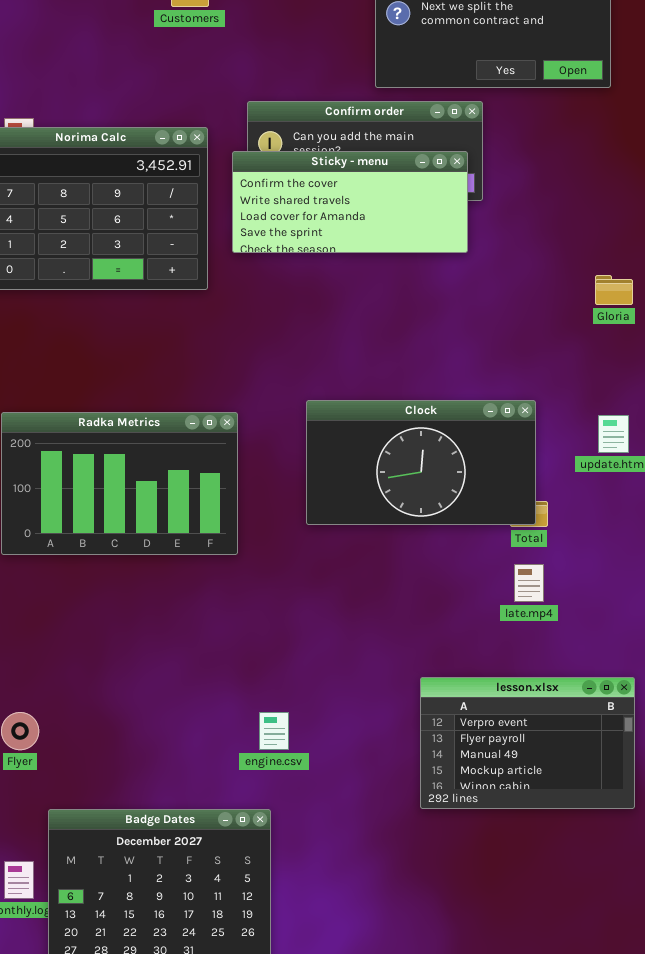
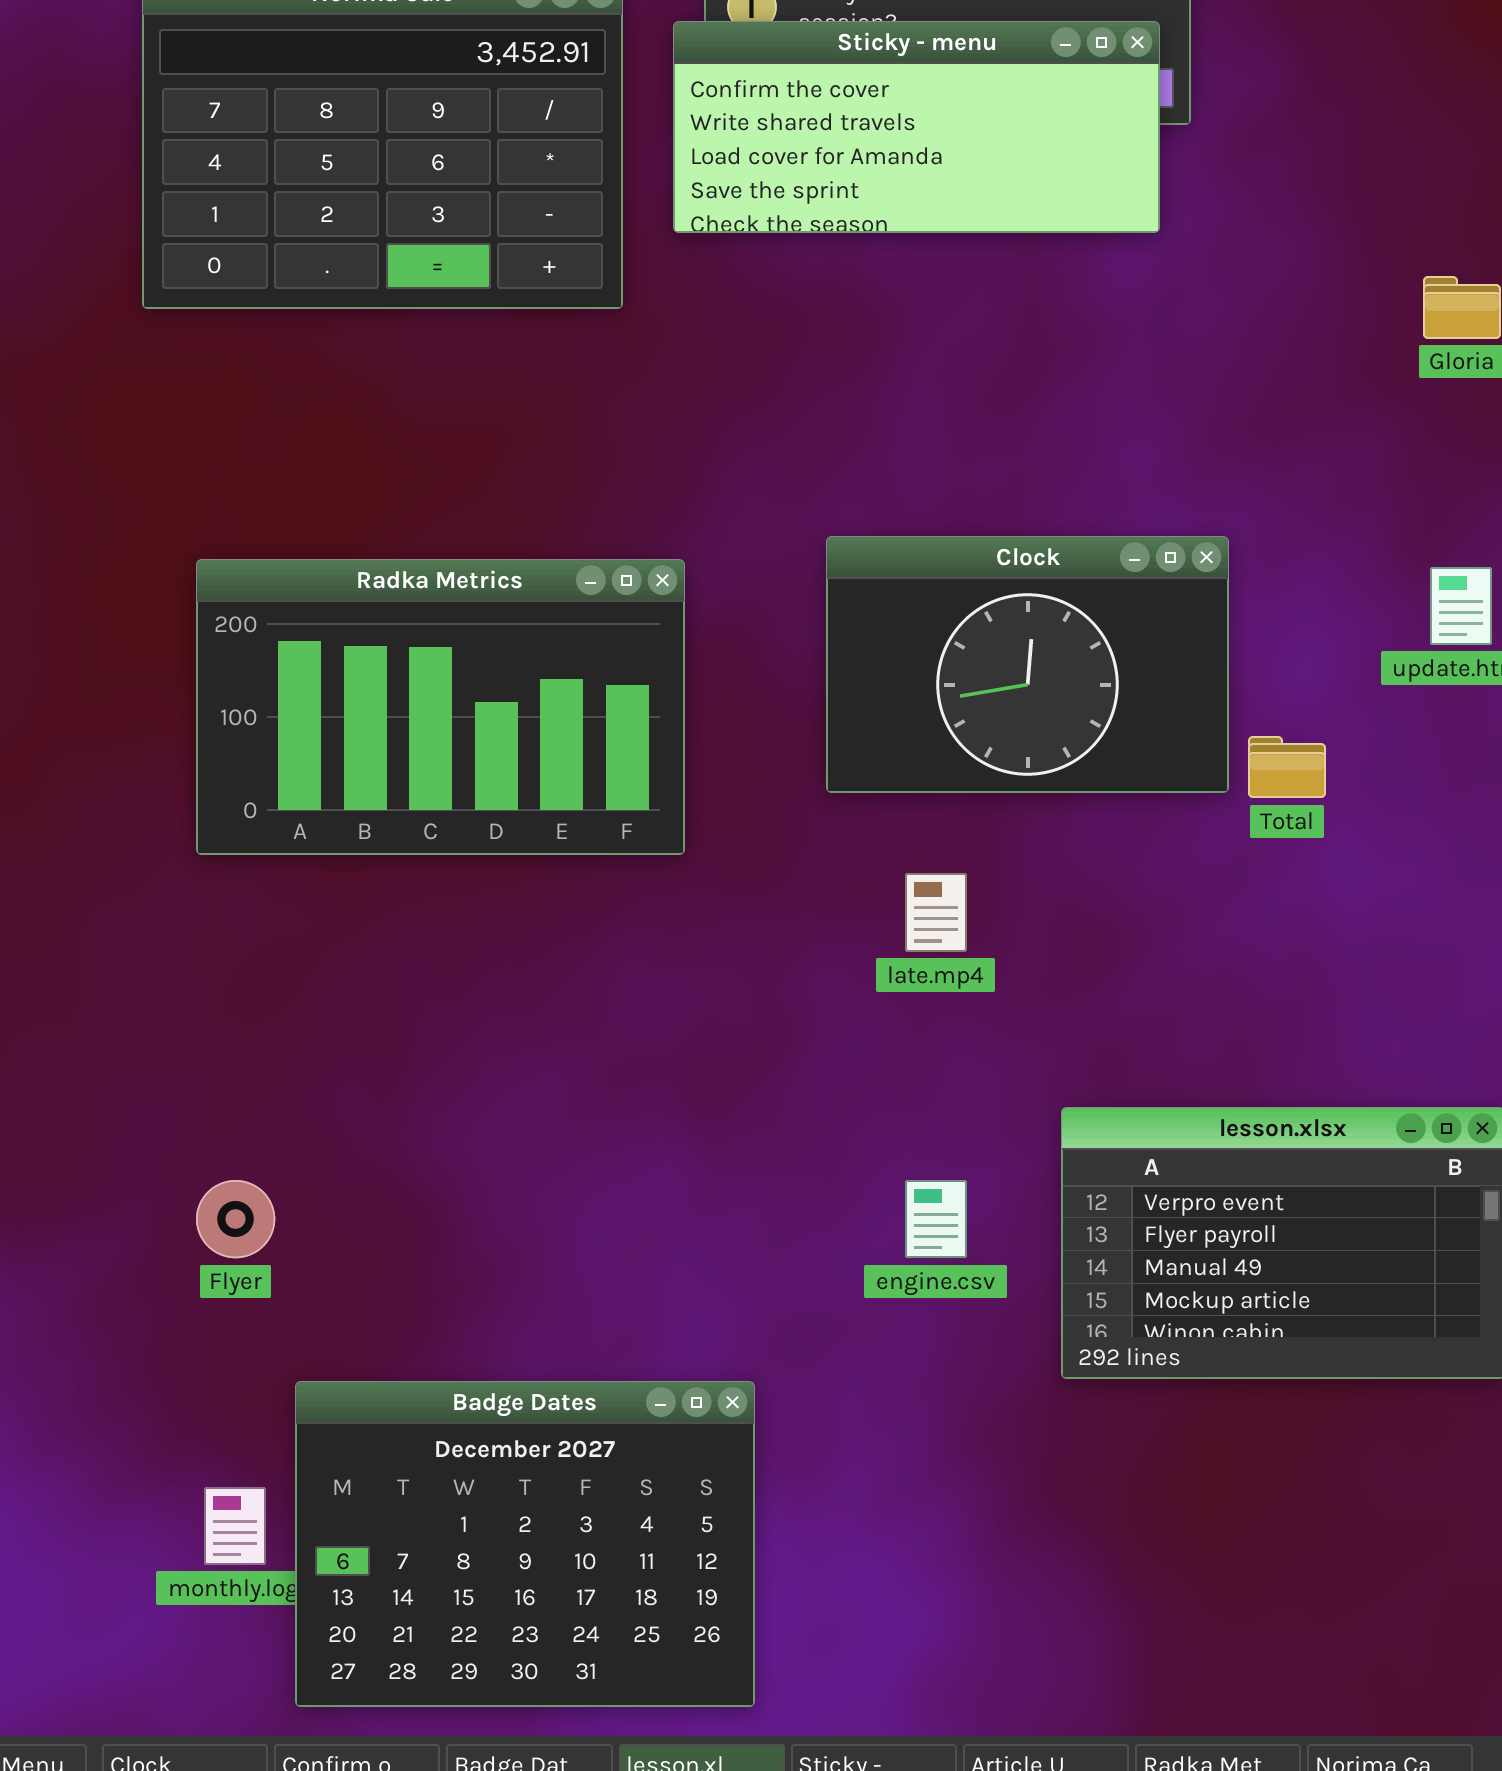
Clock: [306,400,536,525] -> [826,536,1229,793], resized
late.mp4: [514,564,544,602] -> [905,873,967,952], moved
engine.csv: [259,712,289,750] -> [905,1180,967,1258], moved

